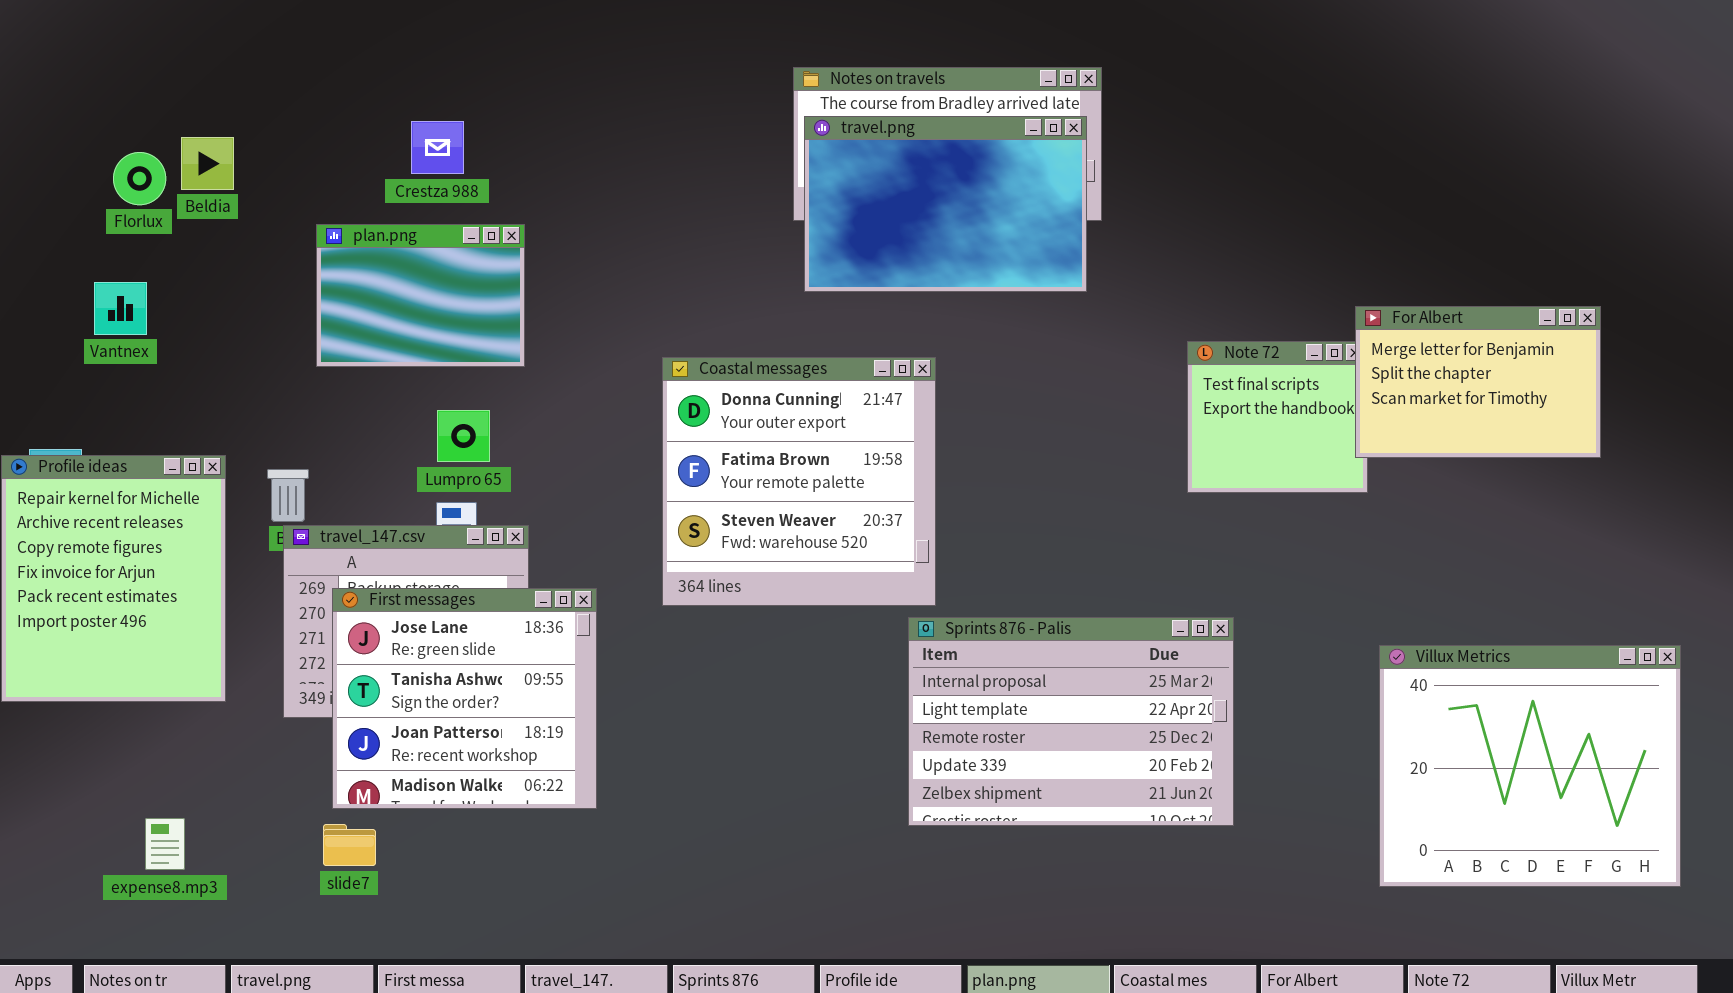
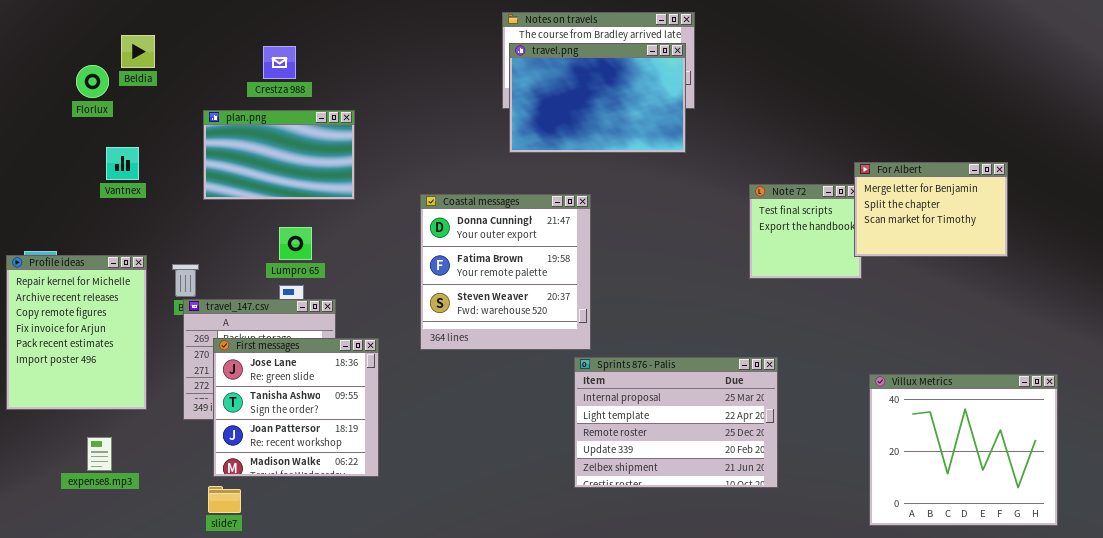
Beldia: [181,137,234,190] -> [121,35,155,68], moved
plan.png: [316,224,525,367] -> [203,110,355,200], resized
Vantnex: [94,282,147,335] -> [106,147,139,180], moved
expense8.mp3: [145,818,185,870] -> [87,437,112,471], moved

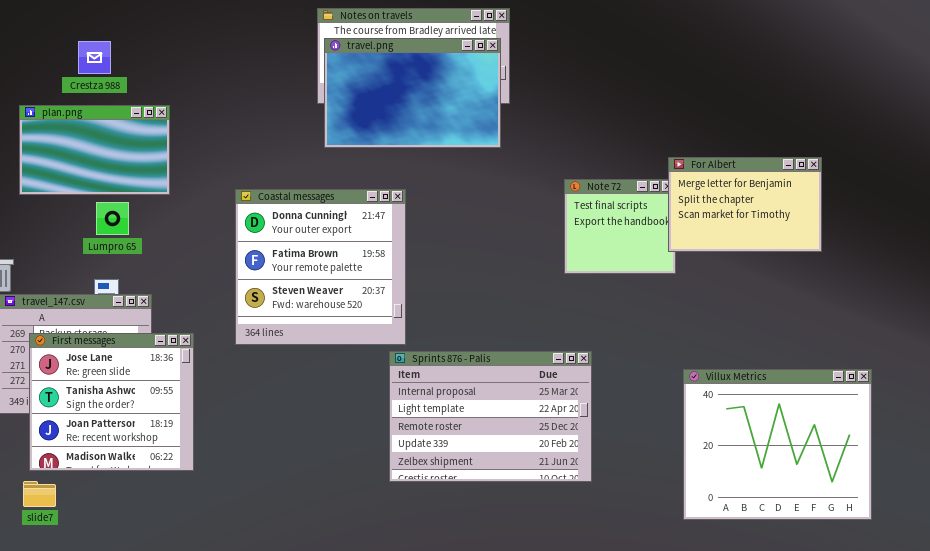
Lumpro 65: [279,227,312,260] -> [96,202,129,235], moved

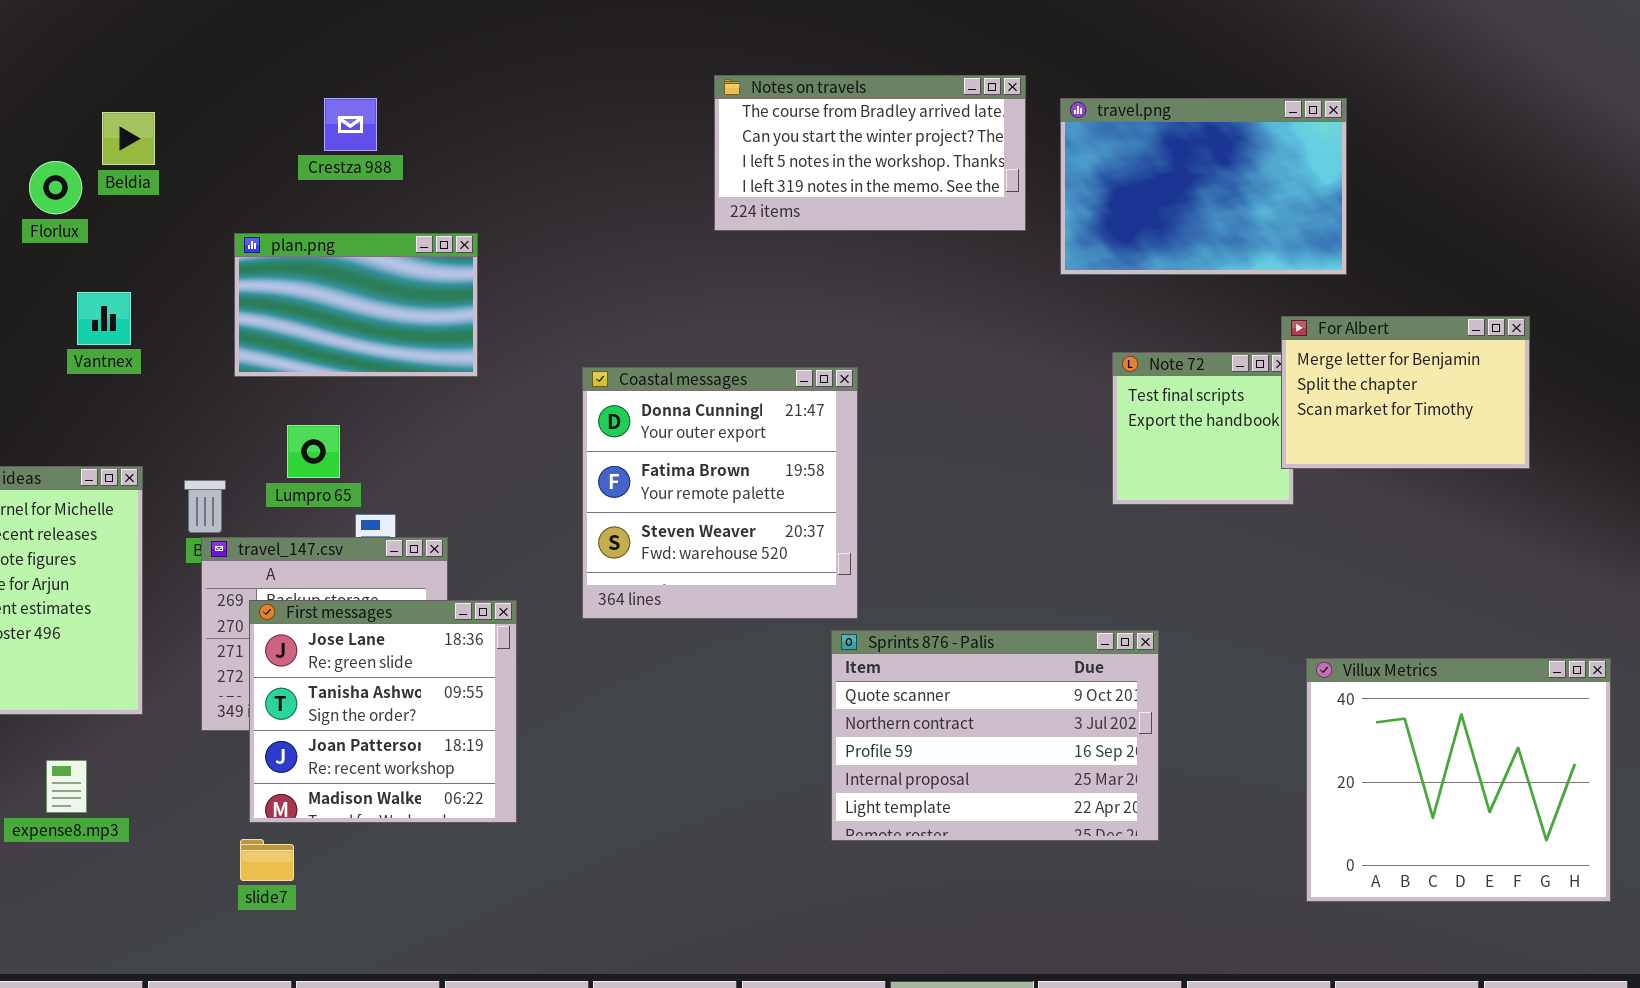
travel.png: [324,38,501,148] -> [1060,98,1347,275], moved
Crestza 988: [78,41,111,74] -> [324,98,377,151], moved
Lumpro 65: [96,202,129,235] -> [287,425,340,478], moved
Sprints 876 - Palis: [389,351,592,482] -> [831,630,1159,841], scrolled up 3 rows

